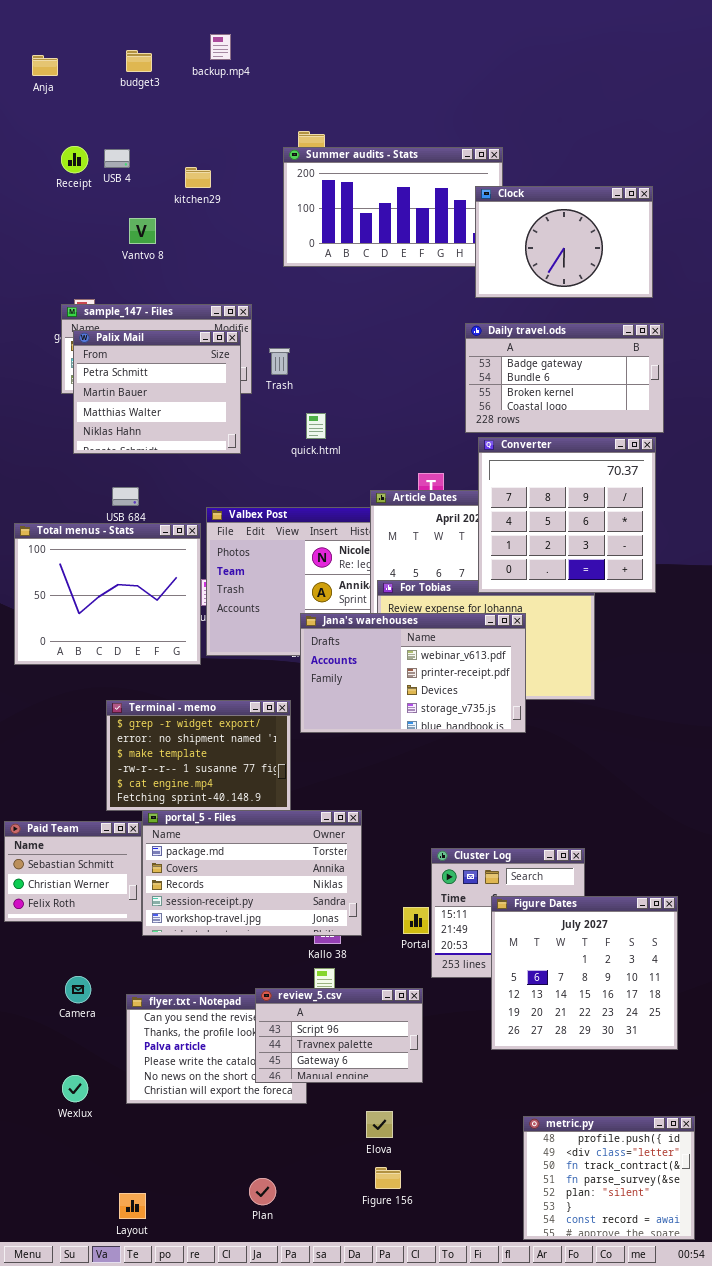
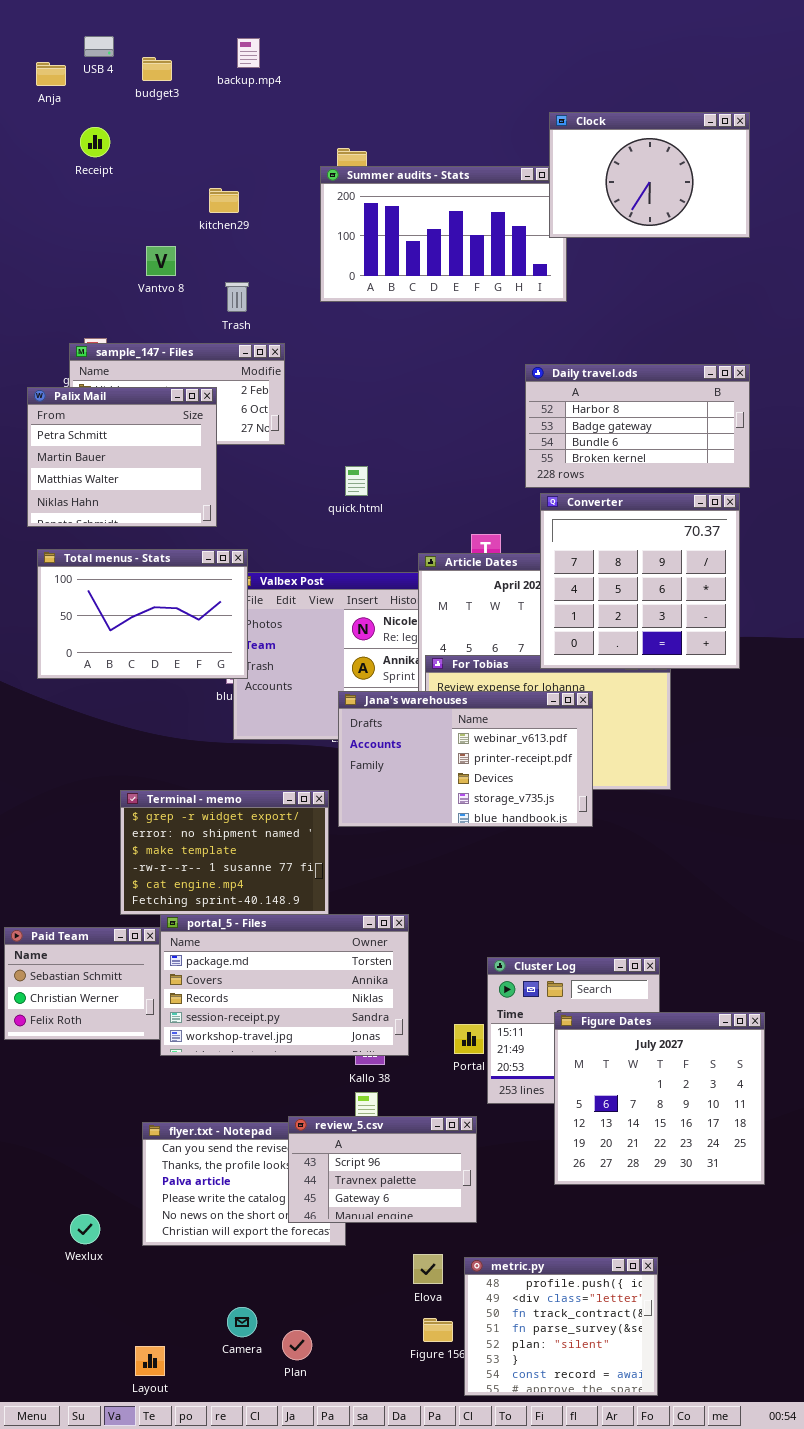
Receipt: [61,146,88,173] -> [80,127,110,157], moved
USB 4: [104,149,130,168] -> [84,36,114,57], moved
Clock: [475,186,653,298] -> [549,112,750,238], moved
Daily travel.ods: [465,323,664,433] -> [525,364,750,488], scrolled up 1 row
Palix Mail: [73,330,241,454] -> [27,387,217,527], moved
Trash: [269,348,290,375] -> [225,282,249,312], moved
Total menus - Stats: [14,523,201,665] -> [37,549,248,679], moved, resized
Camera: [65,976,91,1003] -> [227,1307,257,1337], moved
metric.py: [523,1116,695,1240] -> [464,1257,658,1396], moved

